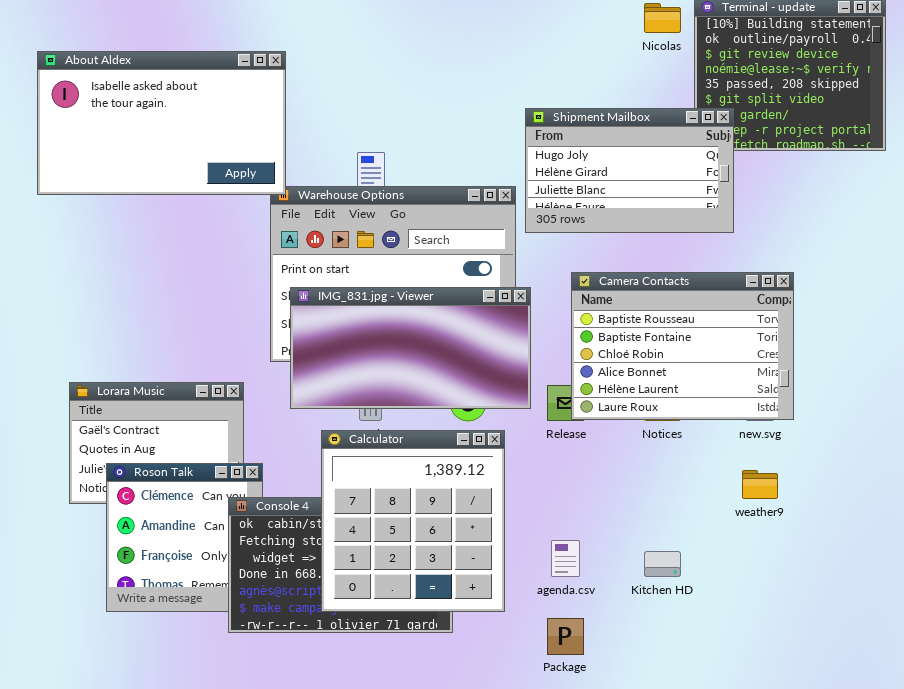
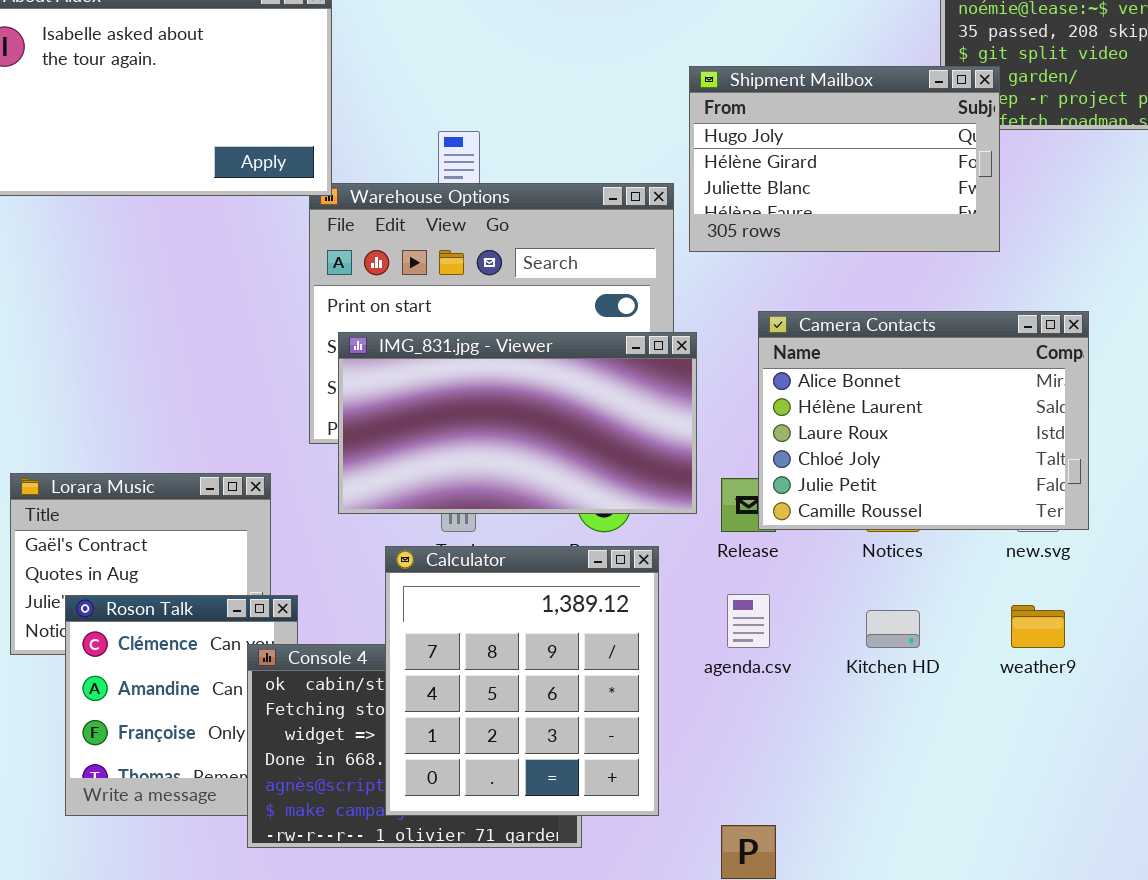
Camera Contacts: [571,272,794,420] -> [758,311,1089,530], scrolled down 3 rows
agenda.csv: [551,540,580,577] -> [727,594,770,648], moved
Kitchen HD: [644,551,681,577] -> [866,610,920,648], moved

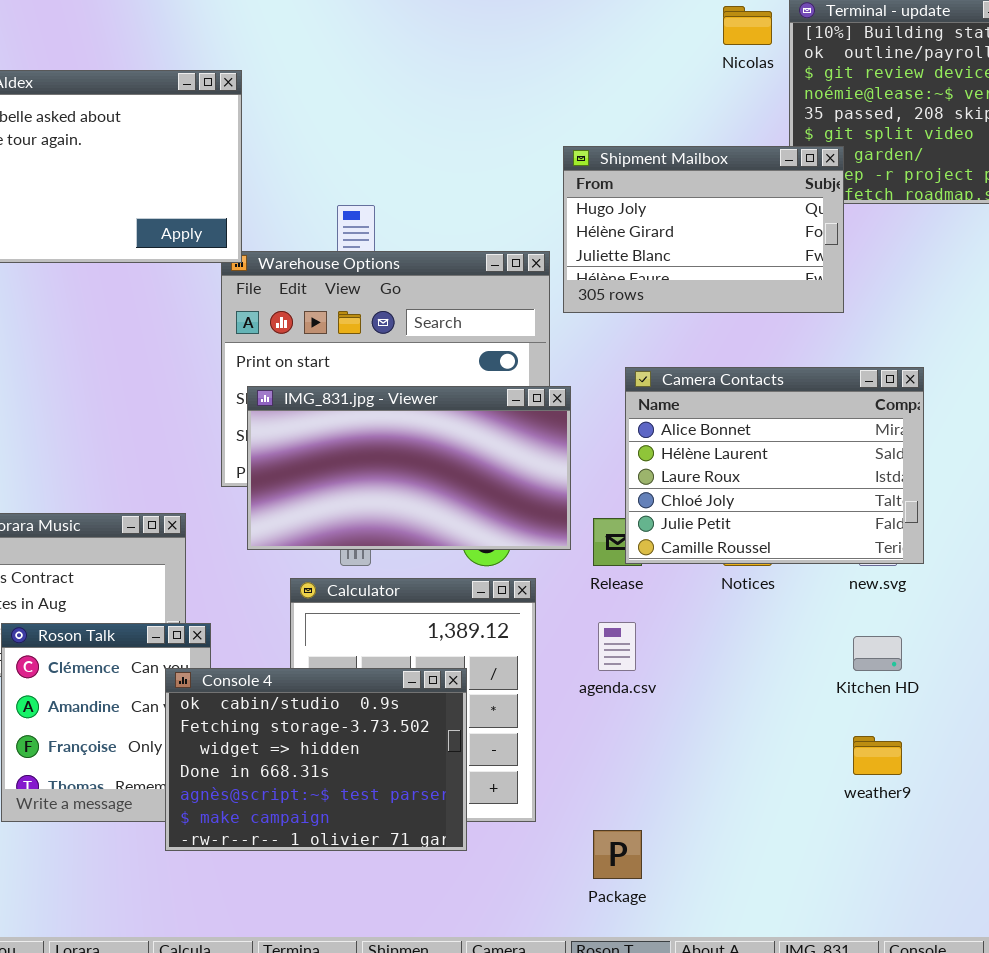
weather9: [1011,605,1065,648] -> [853,736,902,775], moved
Kitchen HD: [866,610,920,648] -> [853,636,902,671], moved
Console 4: [247,644,582,848] -> [165,668,467,851], raised

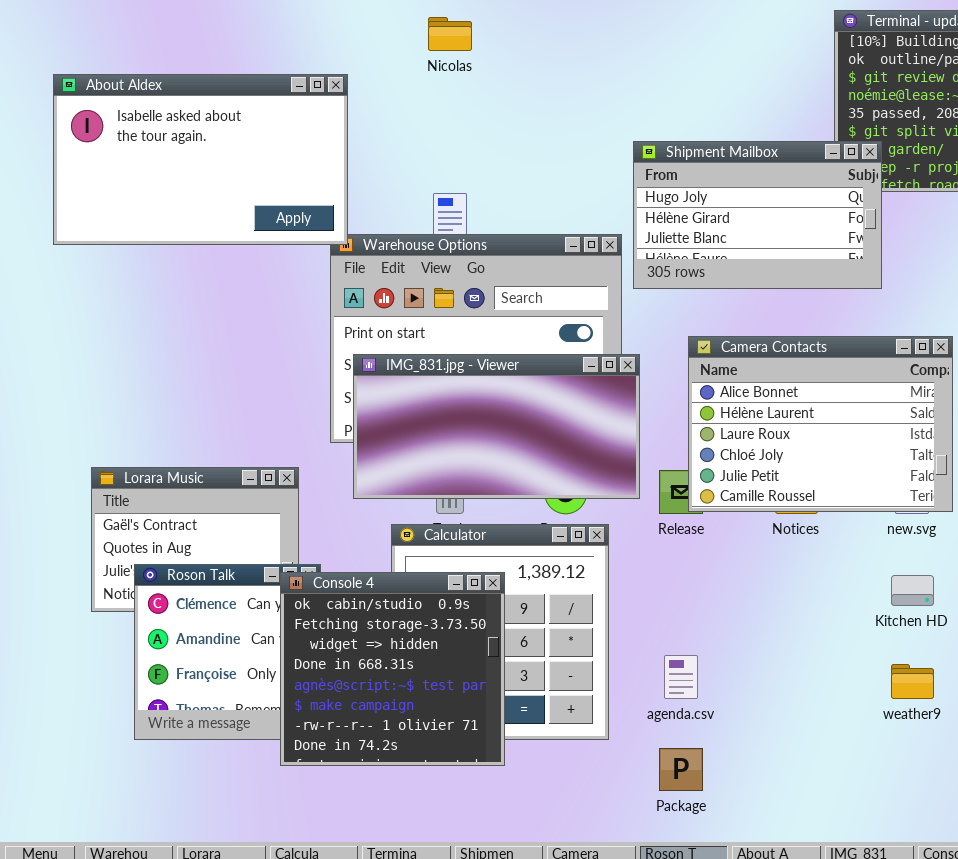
Nicolas: [723,6,772,45] -> [428,17,472,51], moved
agenda.csv: [598,622,636,671] -> [664,655,698,699], moved
Console 4: [165,668,467,851] -> [280,572,505,766], resized

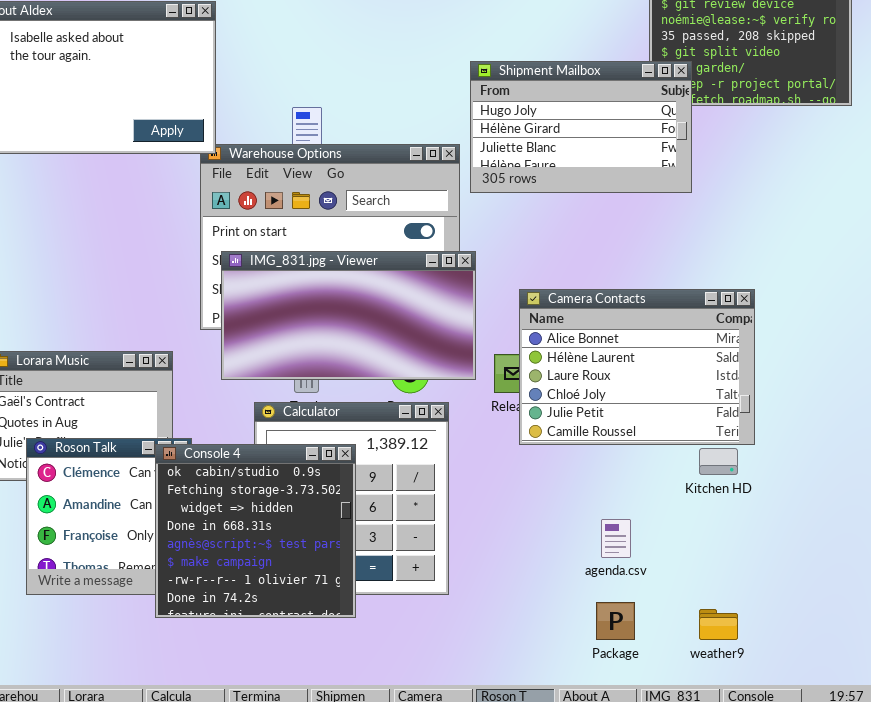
Camera Contacts: [688,336,953,512] -> [519,289,755,445], moved
agenda.csv: [664,655,698,699] -> [601,519,631,558], moved
weather9: [891,664,934,699] -> [699,609,738,640], moved
Package: [659,748,703,791] -> [596,602,635,640], moved

